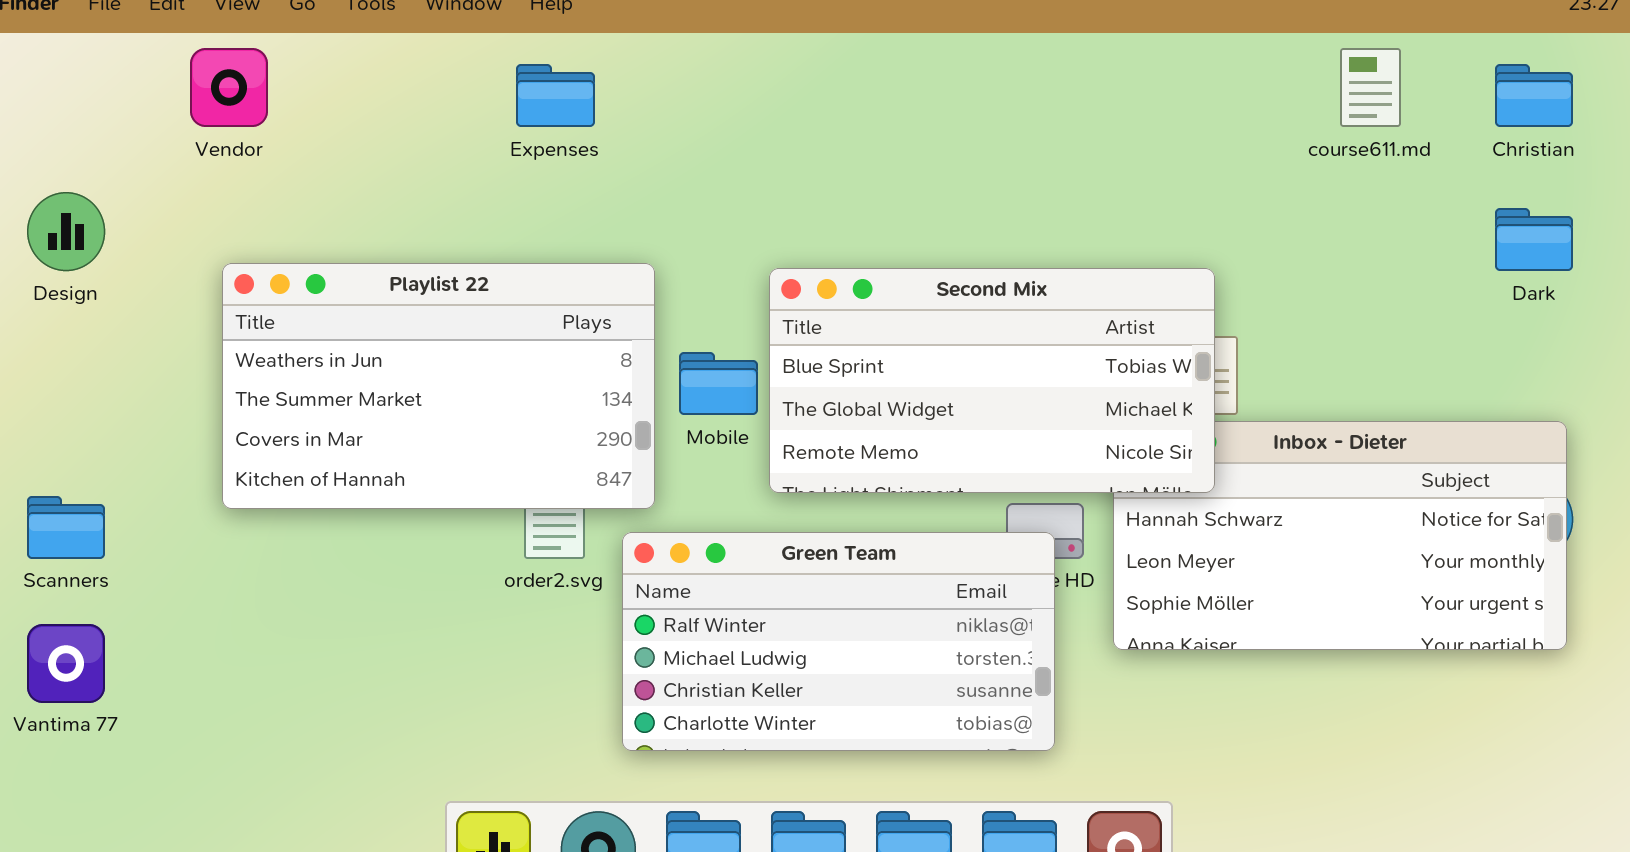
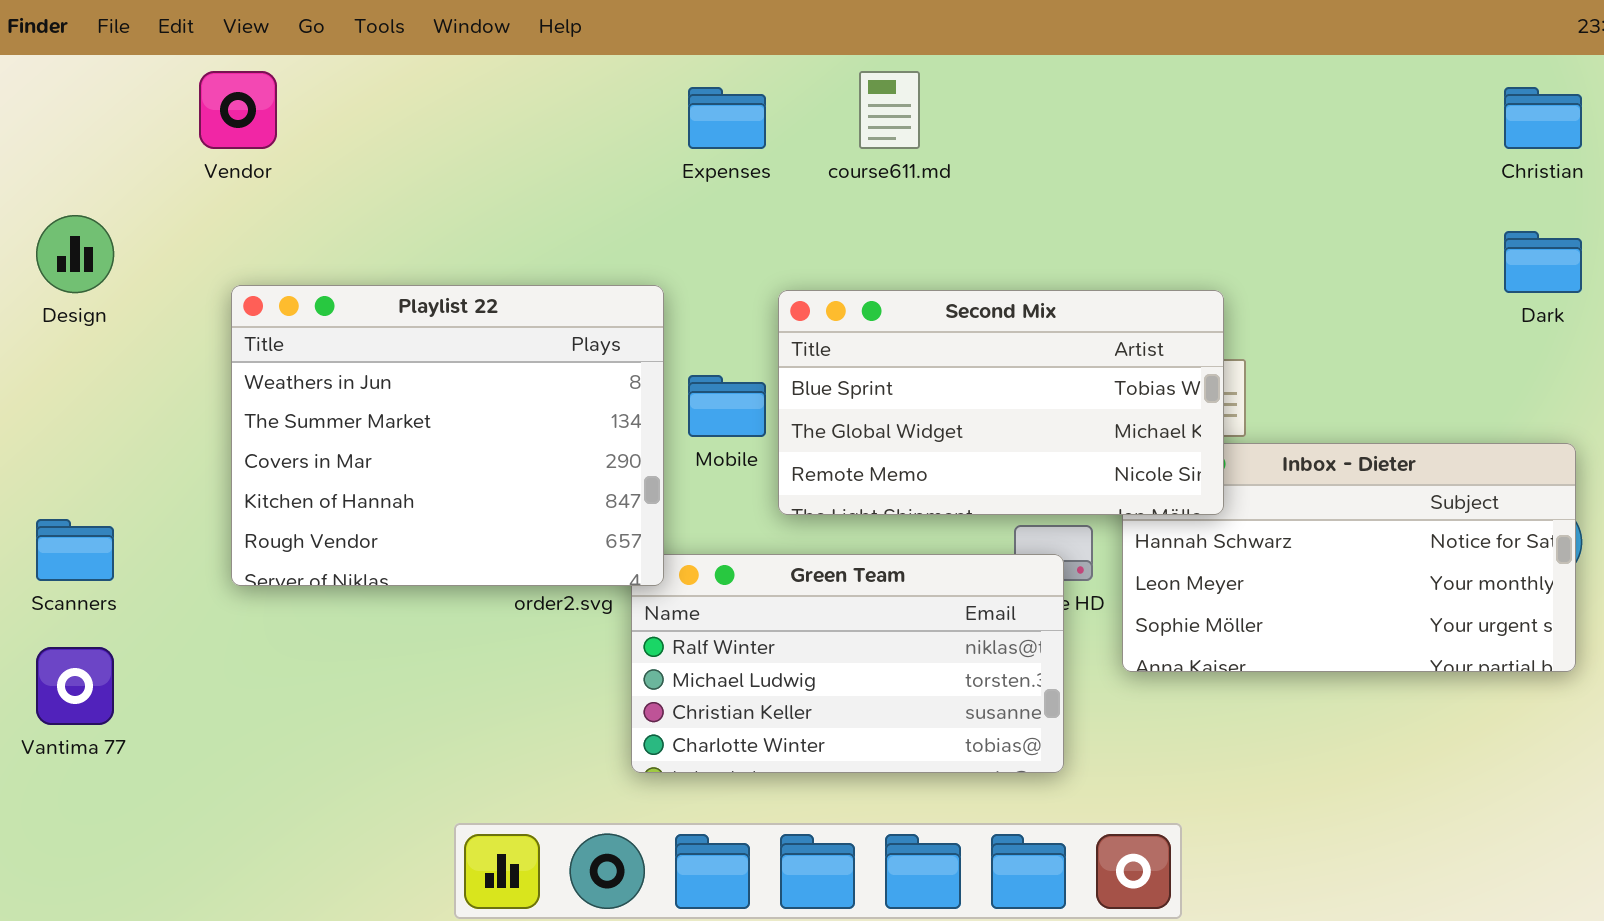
course611.md: [1340,48,1401,127] -> [859,71,920,149], moved
Expenses: [516,64,595,127] -> [688,87,766,149], moved
Playlist 22: [222,263,655,509] -> [231,285,664,586], resized

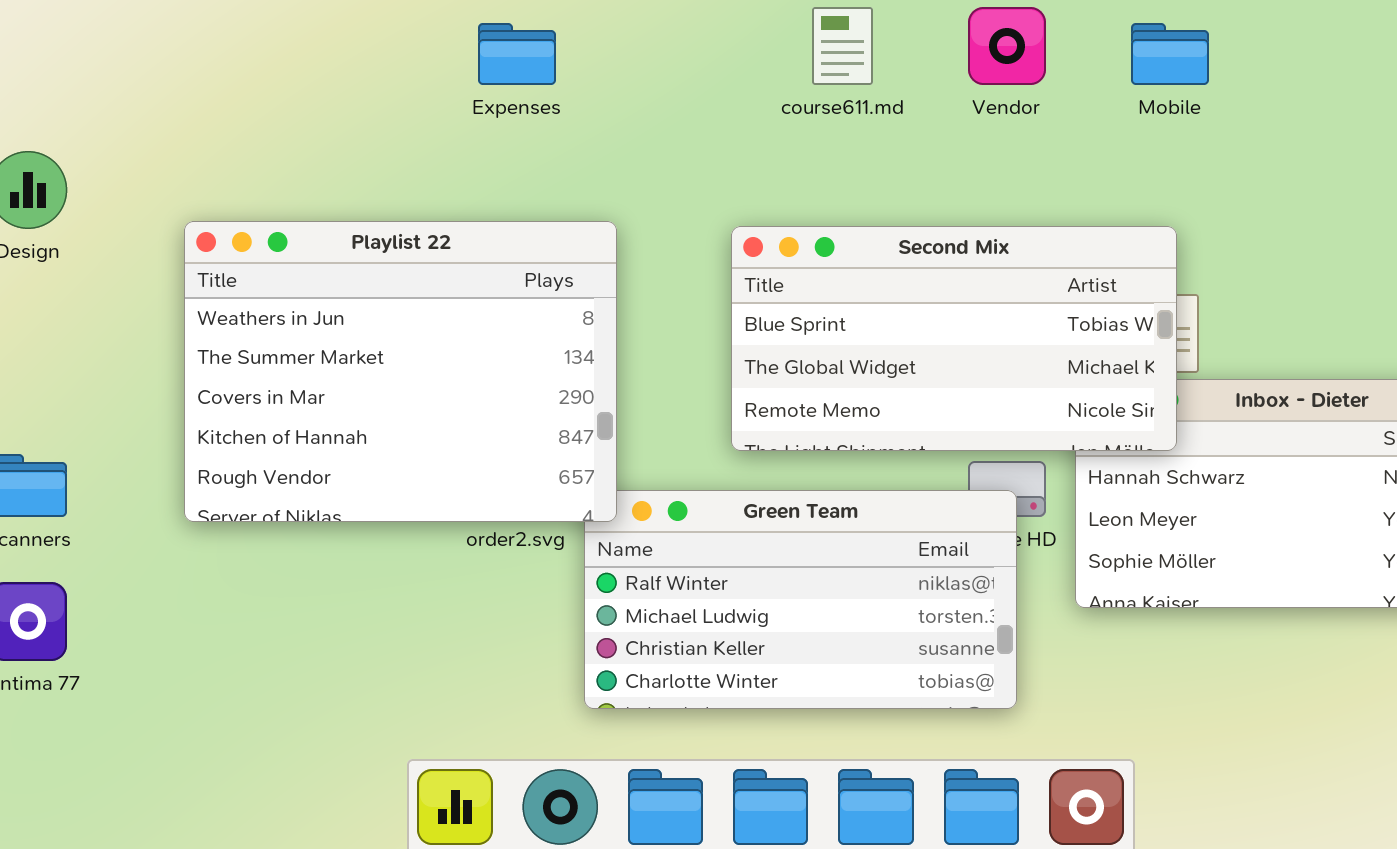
Vendor: [199,71,277,149] -> [968,7,1046,85], moved
Expenses: [688,87,766,149] -> [478,23,556,85], moved
Mobile: [688,375,766,437] -> [1131,23,1209,85], moved

